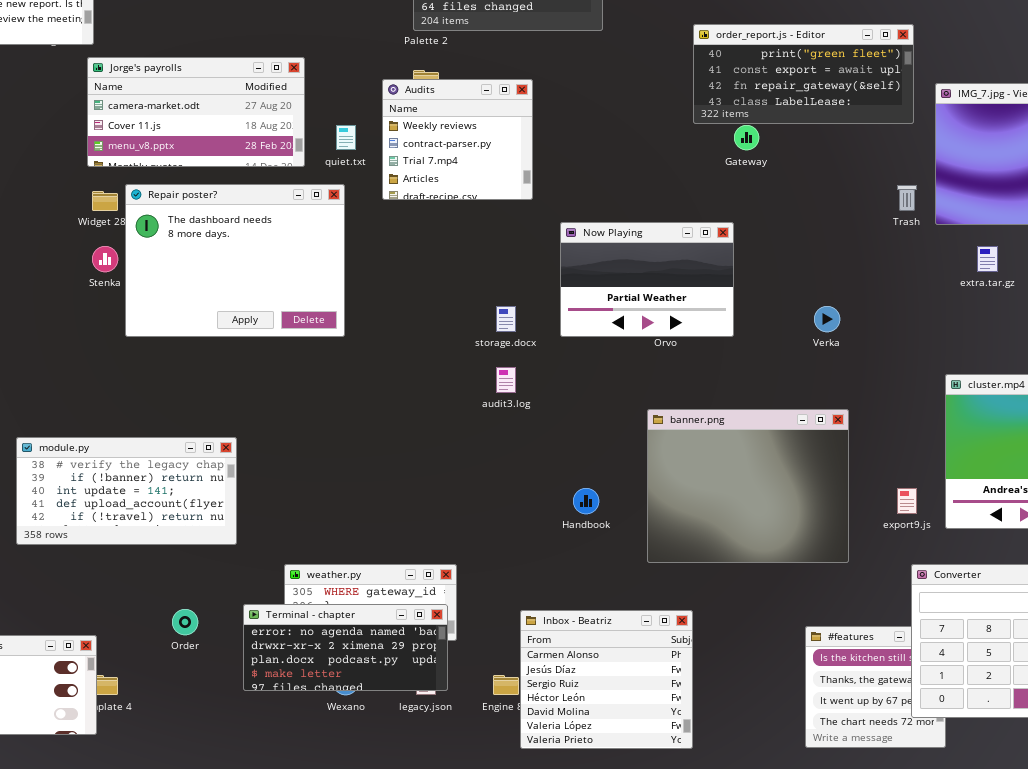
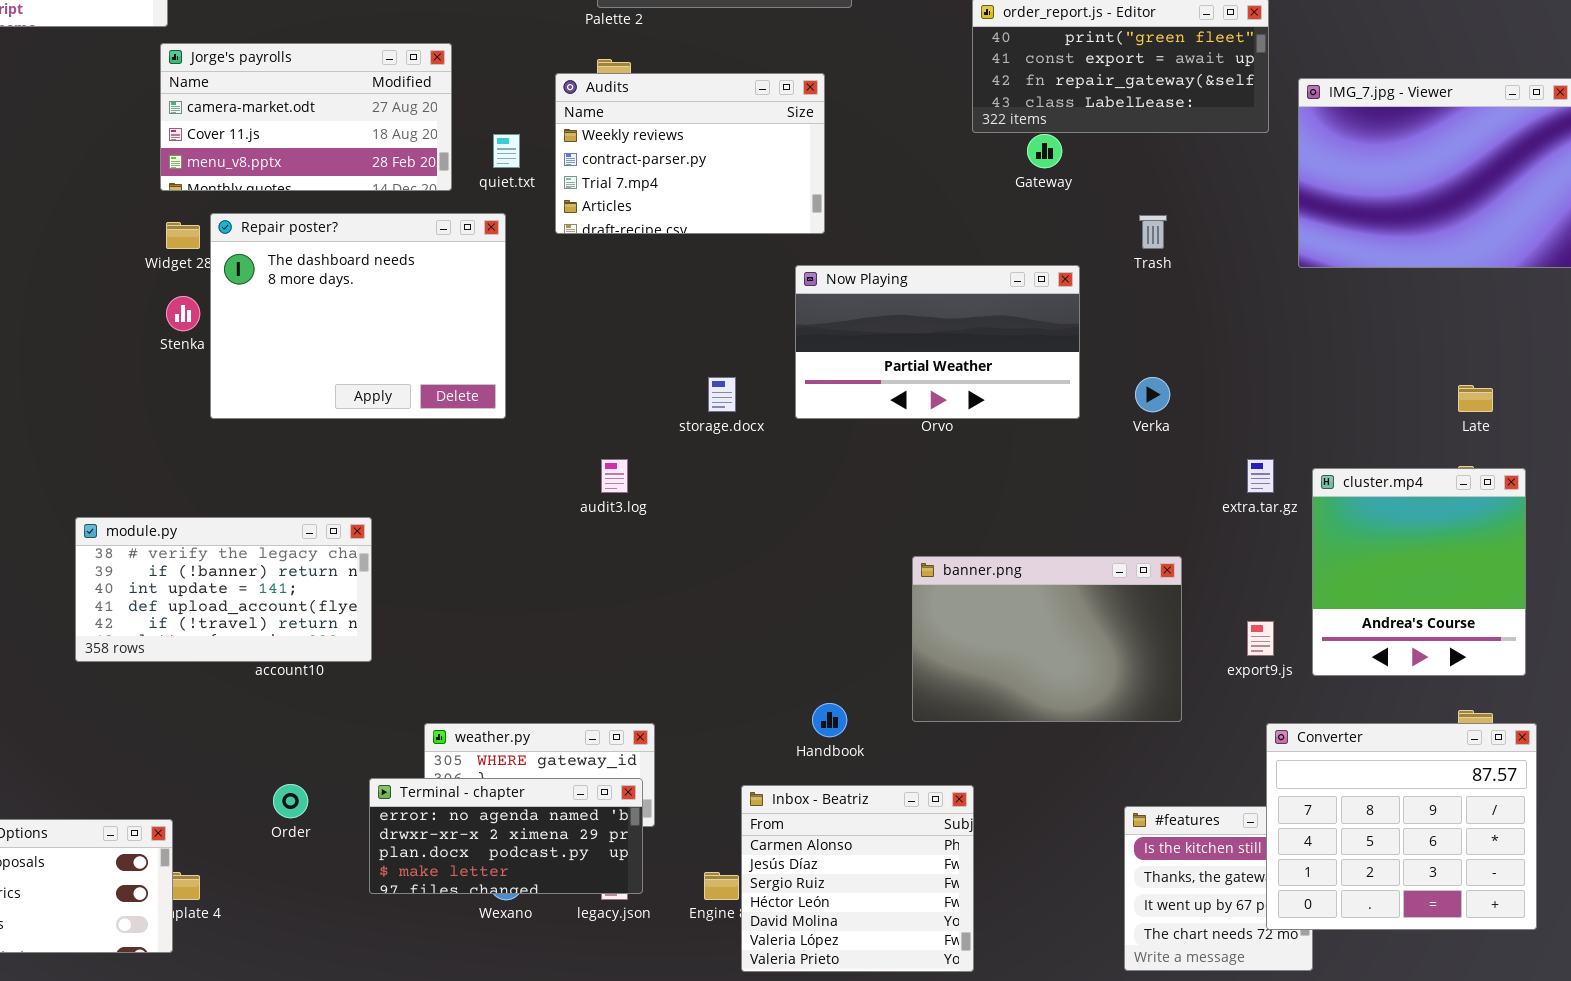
Audits: [382,79,533,200] -> [555,73,825,234], resized
Trash: [897,185,917,211] -> [1139,215,1167,249], moved
Now Playing: [560,222,734,337] -> [795,265,1080,419], resized
extra.tar.gz: [977,246,998,272] -> [1247,459,1274,493], moved
audit3.log: [496,367,516,393] -> [601,459,628,493], moved
banner.png: [647,409,849,563] -> [912,556,1182,722], resized
module.py: [16,437,237,545] -> [75,517,372,662], moved
Handbook: [573,488,599,514] -> [812,703,847,737], moved

